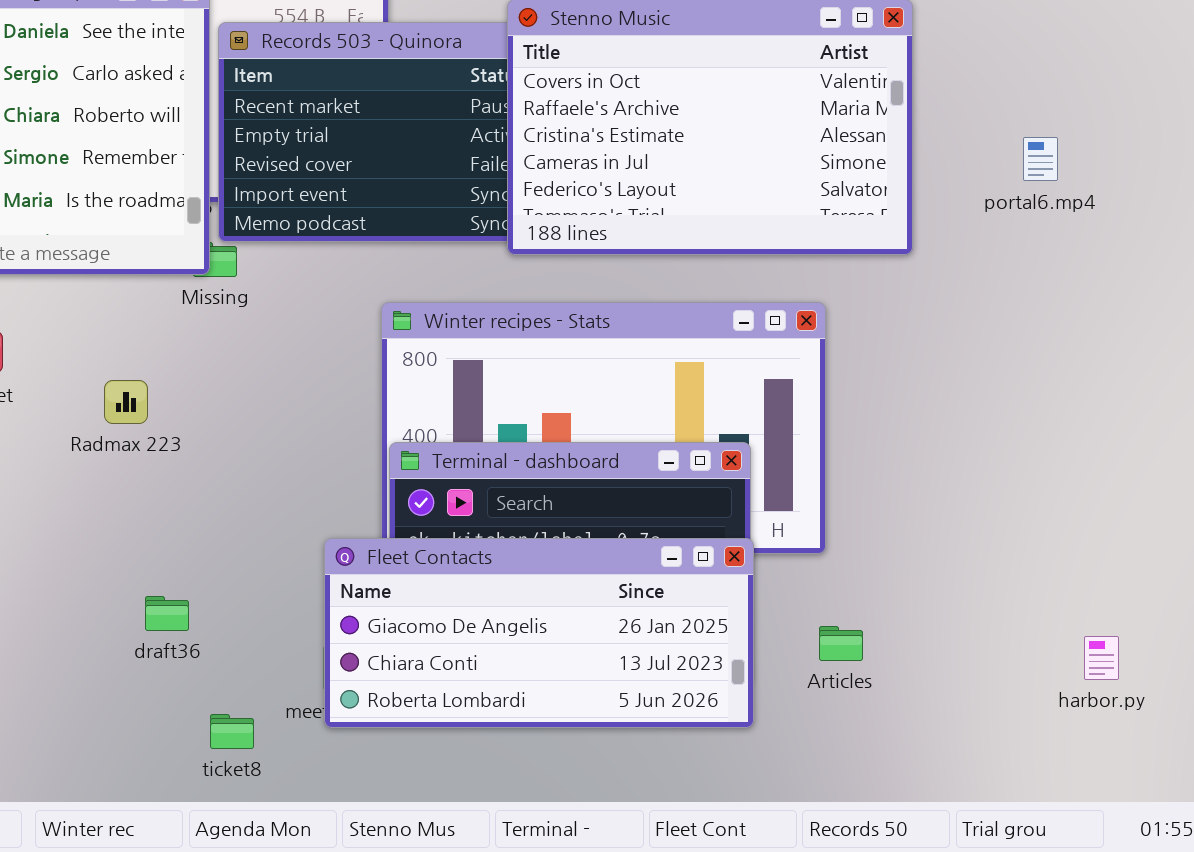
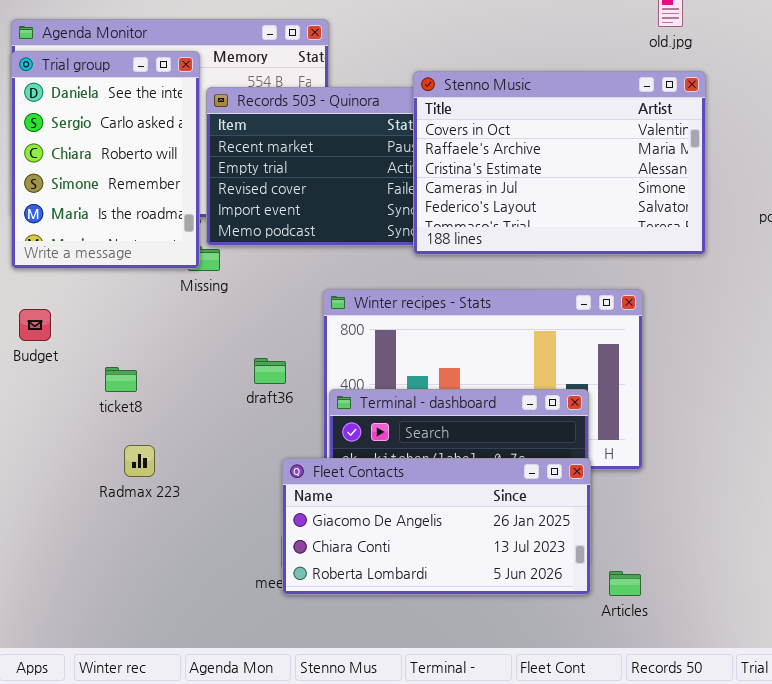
Radmax 223: [104,380,148,424] -> [124,445,155,477], moved
draft36: [145,596,189,631] -> [254,358,286,384], moved
Articles: [819,626,863,661] -> [609,571,641,596], moved
ticket8: [210,714,254,749] -> [105,367,137,392], moved

